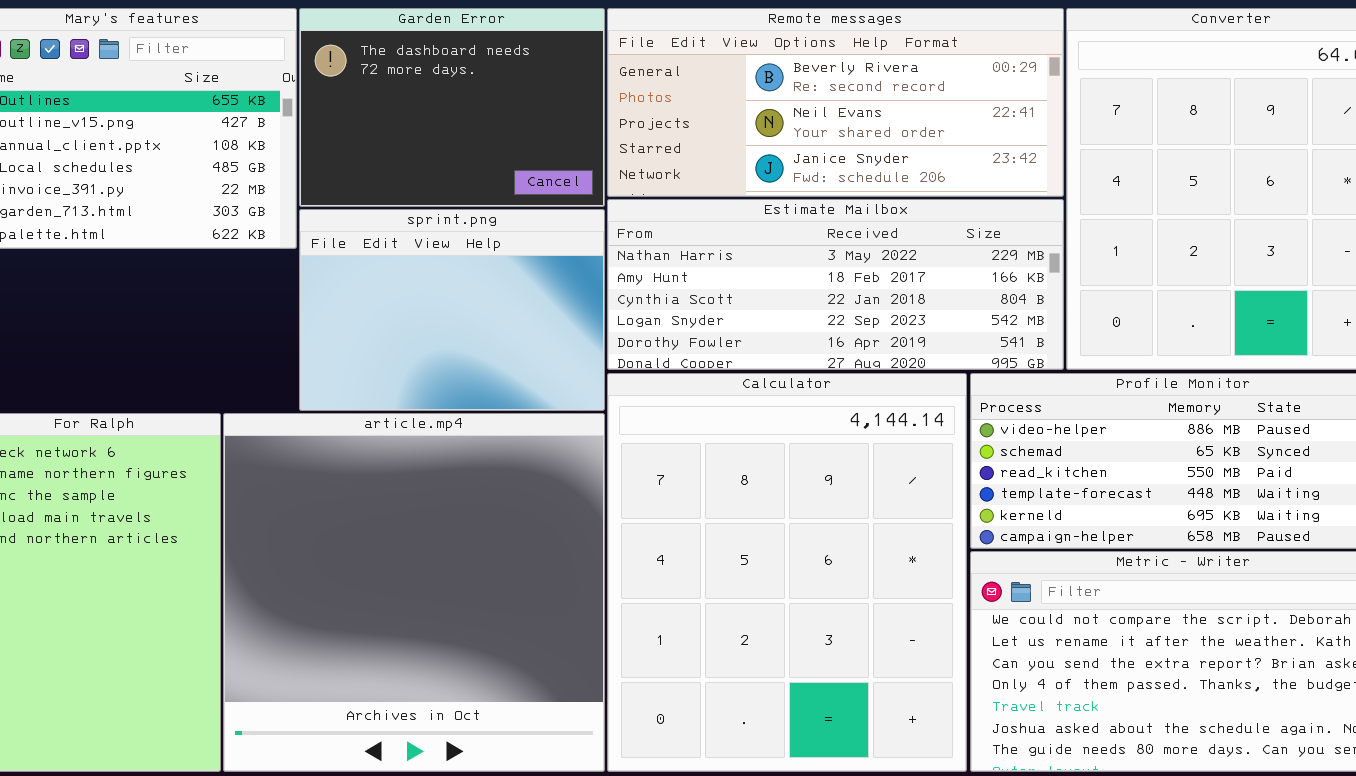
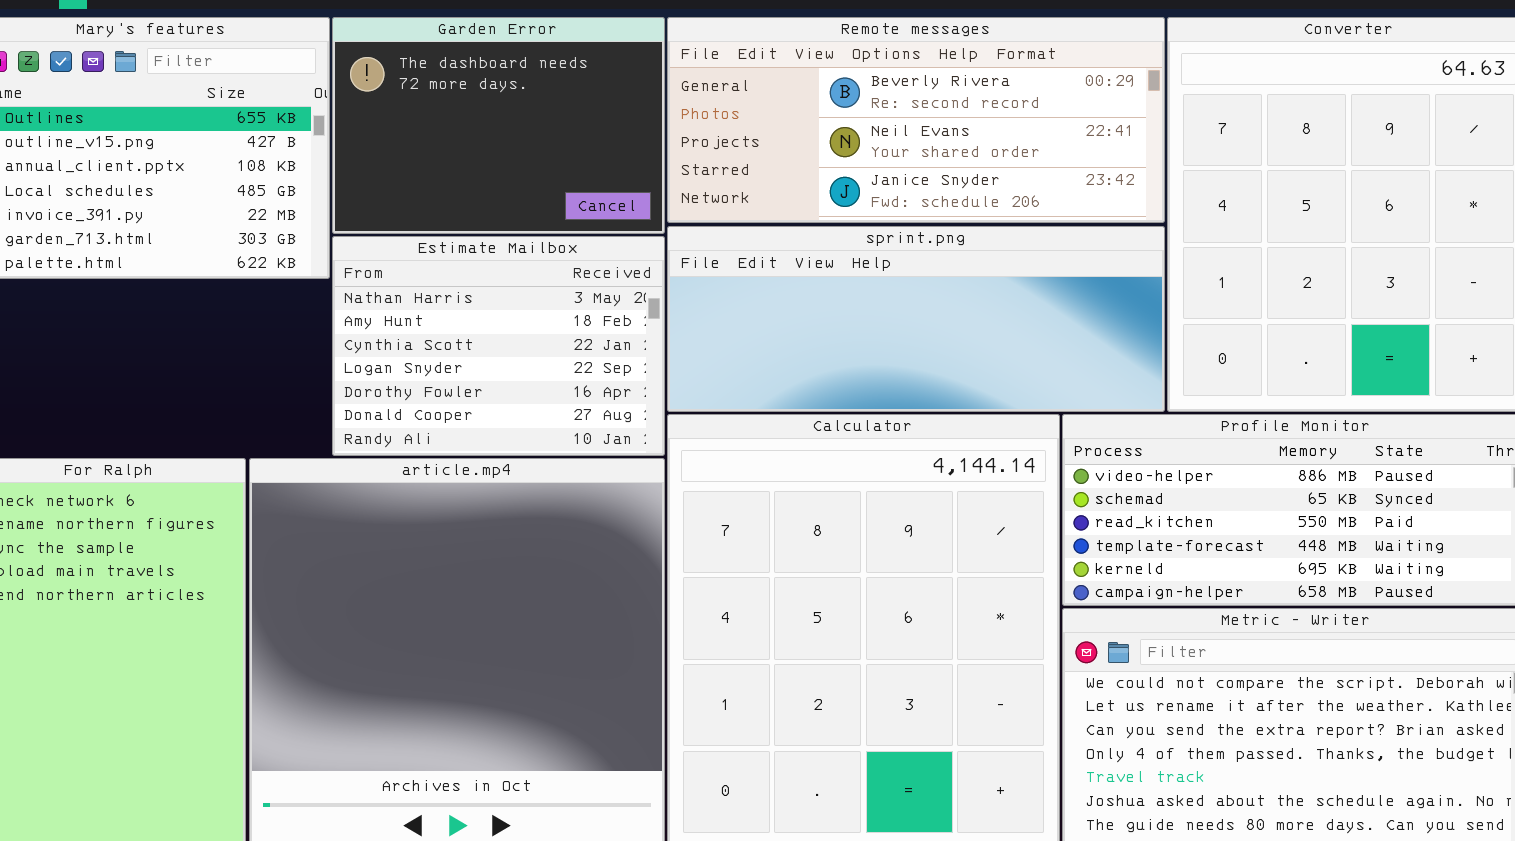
Estimate Mailbox: [607,199,1064,370] -> [332,236,665,456], moved, resized
sprint.png: [299,209,605,411] -> [667,226,1165,412], moved, resized

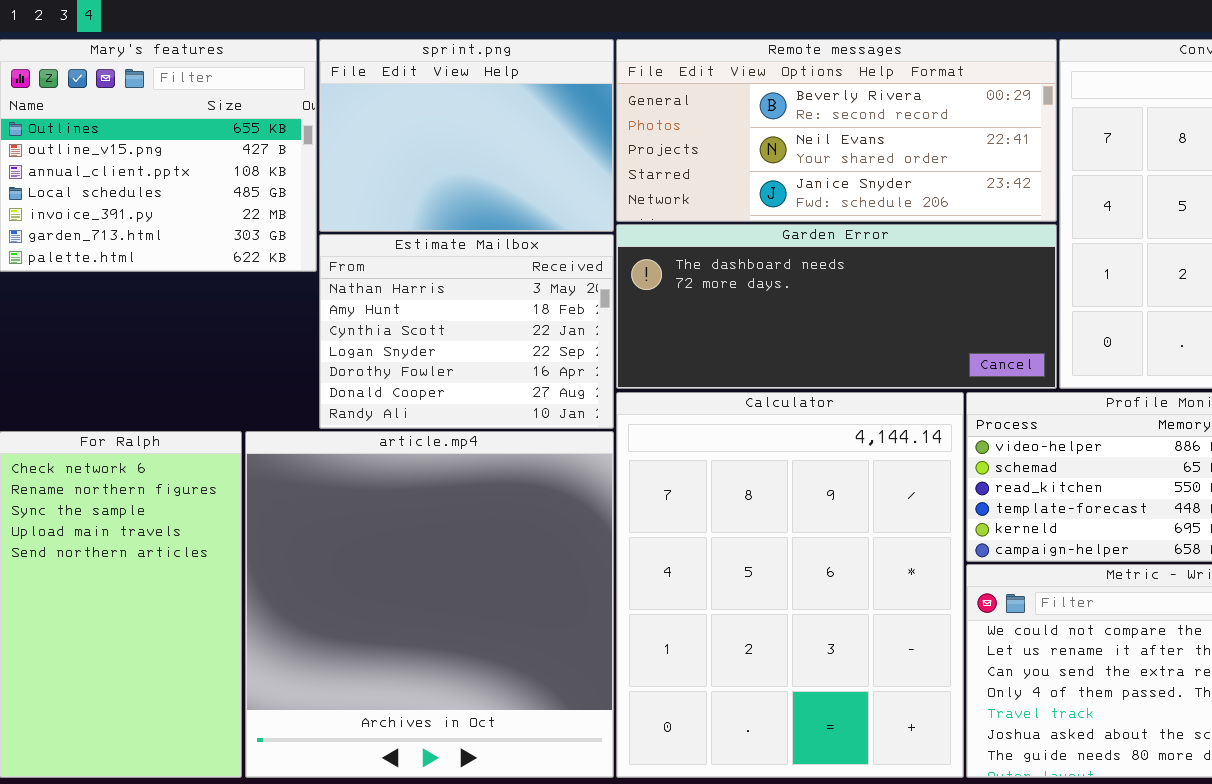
Garden Error: [332,17,665,234] -> [616,224,1057,389], moved, resized
sprint.png: [667,226,1165,412] -> [319,39,614,232], moved, resized

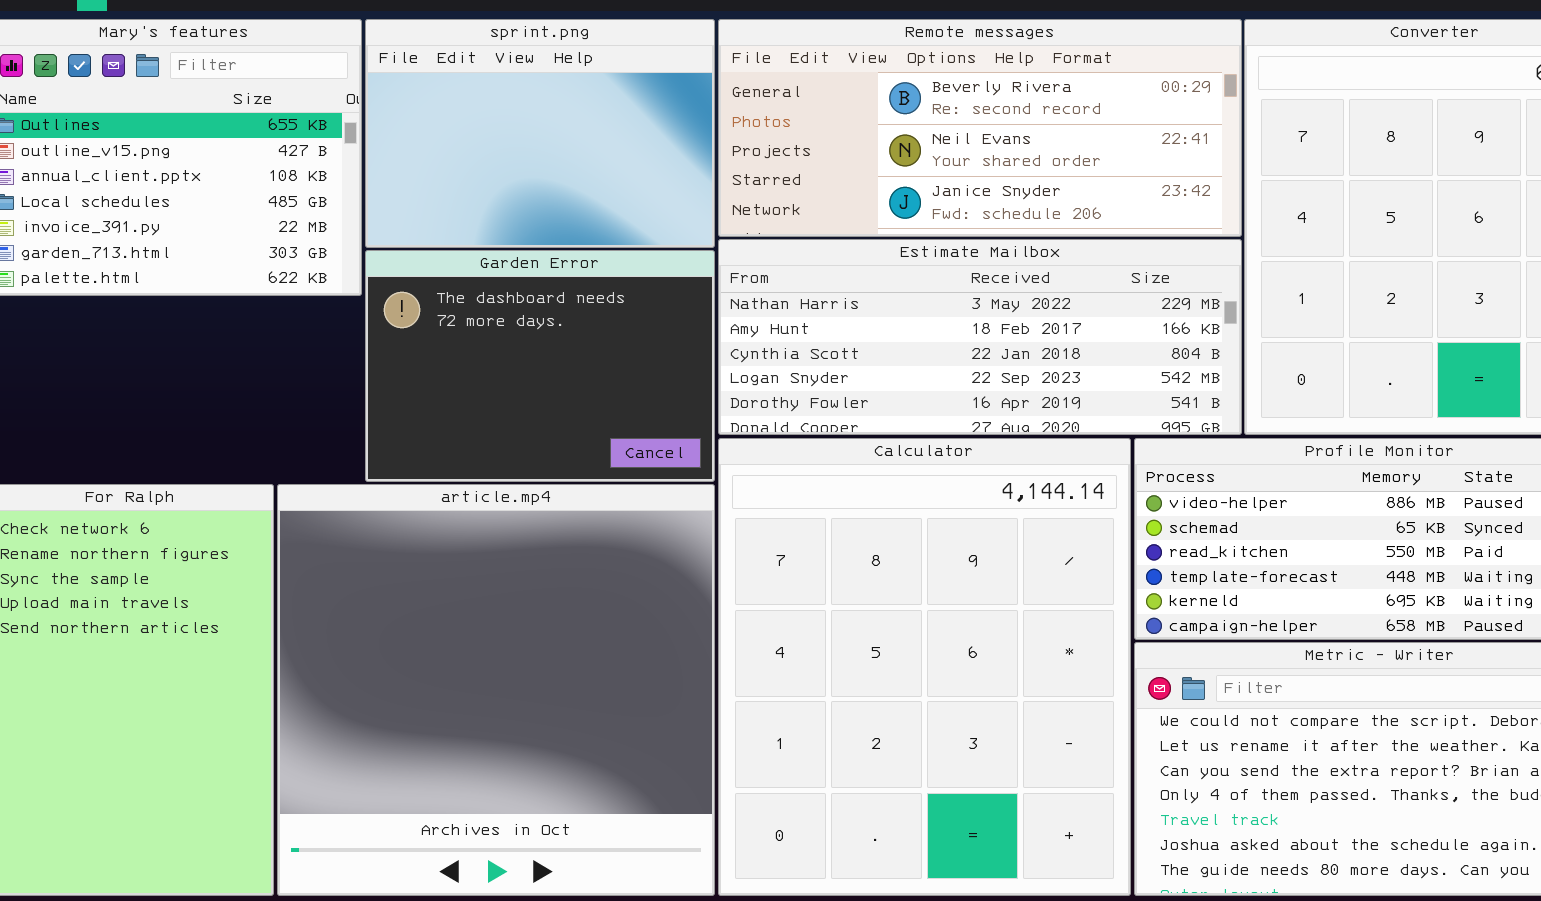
Garden Error: [616,224,1057,389] -> [365,250,715,482], moved, resized
Estimate Mailbox: [319,234,614,429] -> [718,239,1242,435], moved, resized

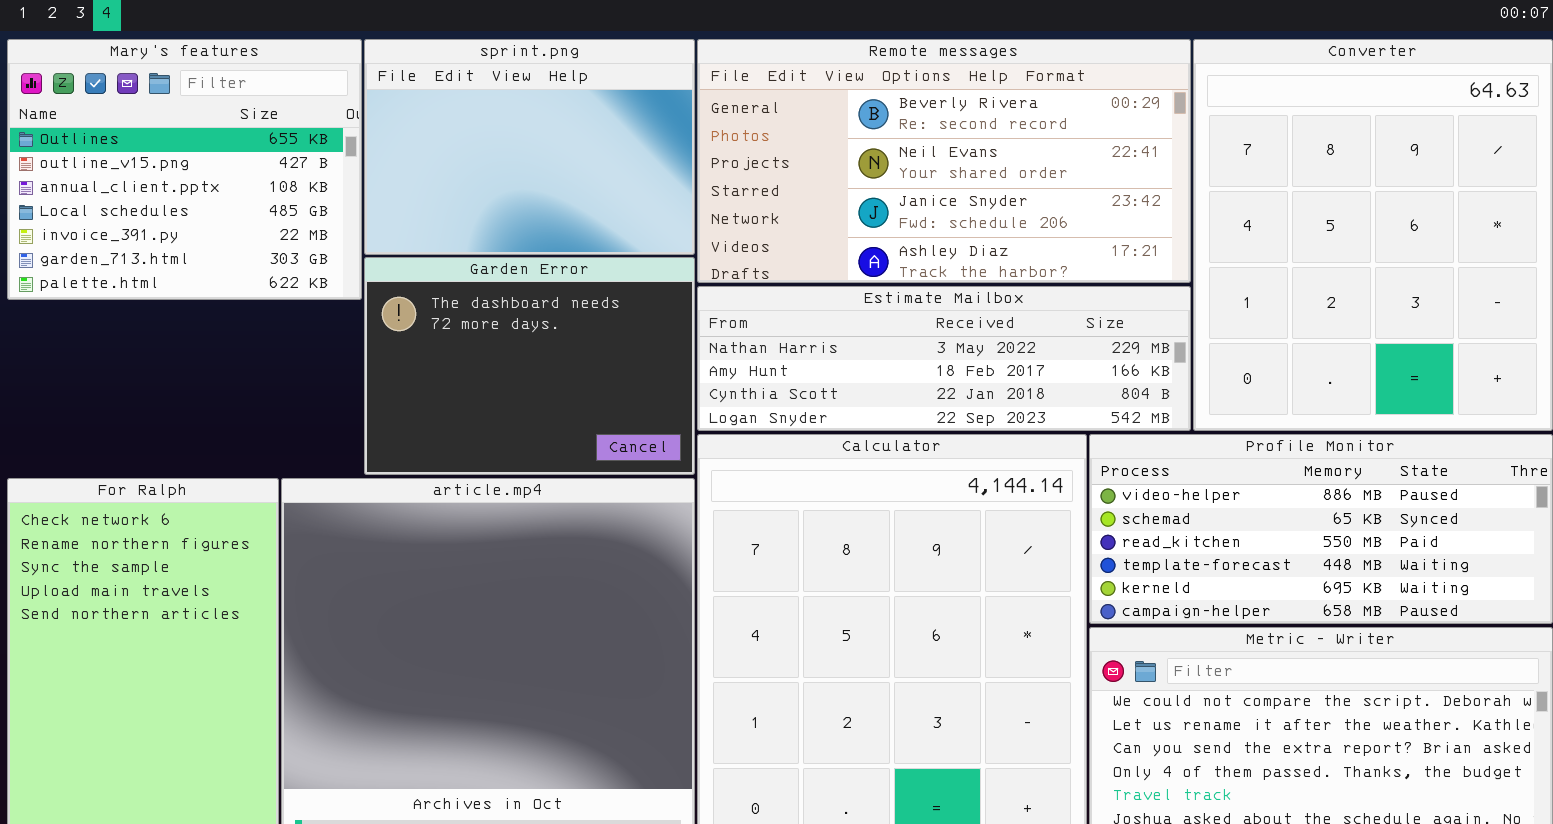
Remote messages: [718,19,1242,237] -> [697,39,1191,283], resized
Estimate Mailbox: [718,239,1242,435] -> [697,286,1191,431], resized

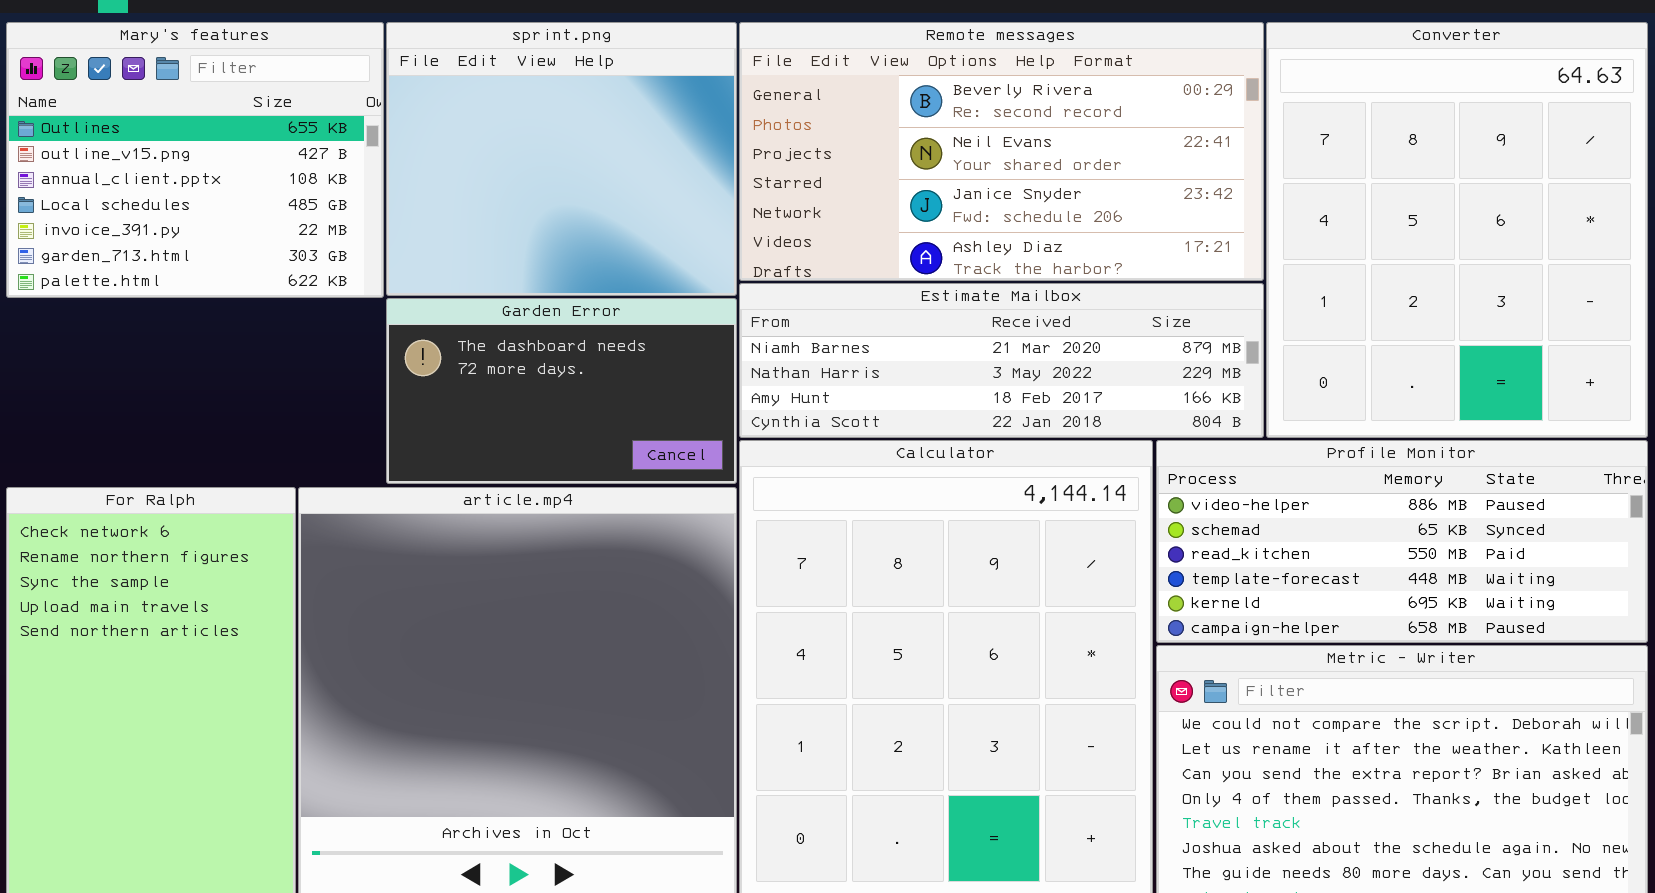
sprint.png: [364,39,695,255] -> [386,22,737,296], resized
Garden Error: [364,257,695,475] -> [386,298,737,484], resized
Estimate Mailbox: [697,286,1191,431] -> [739,283,1264,438], scrolled up 1 row

